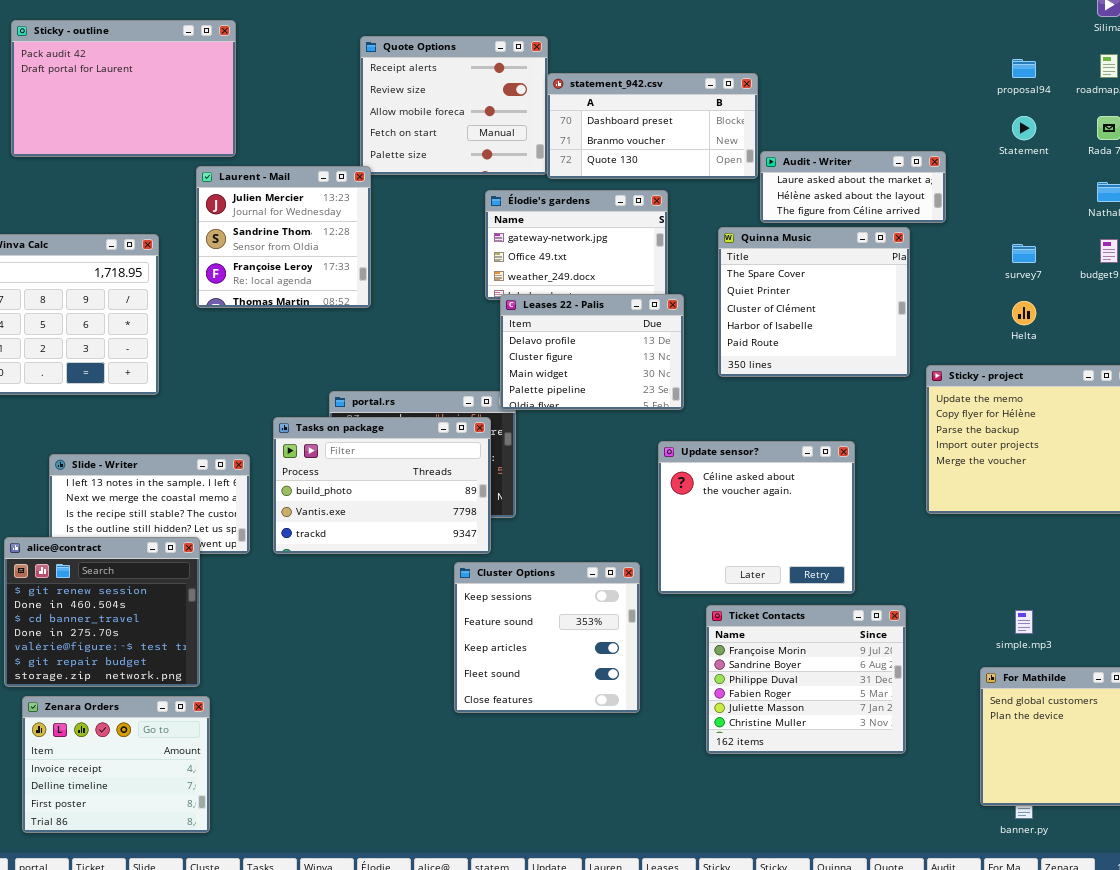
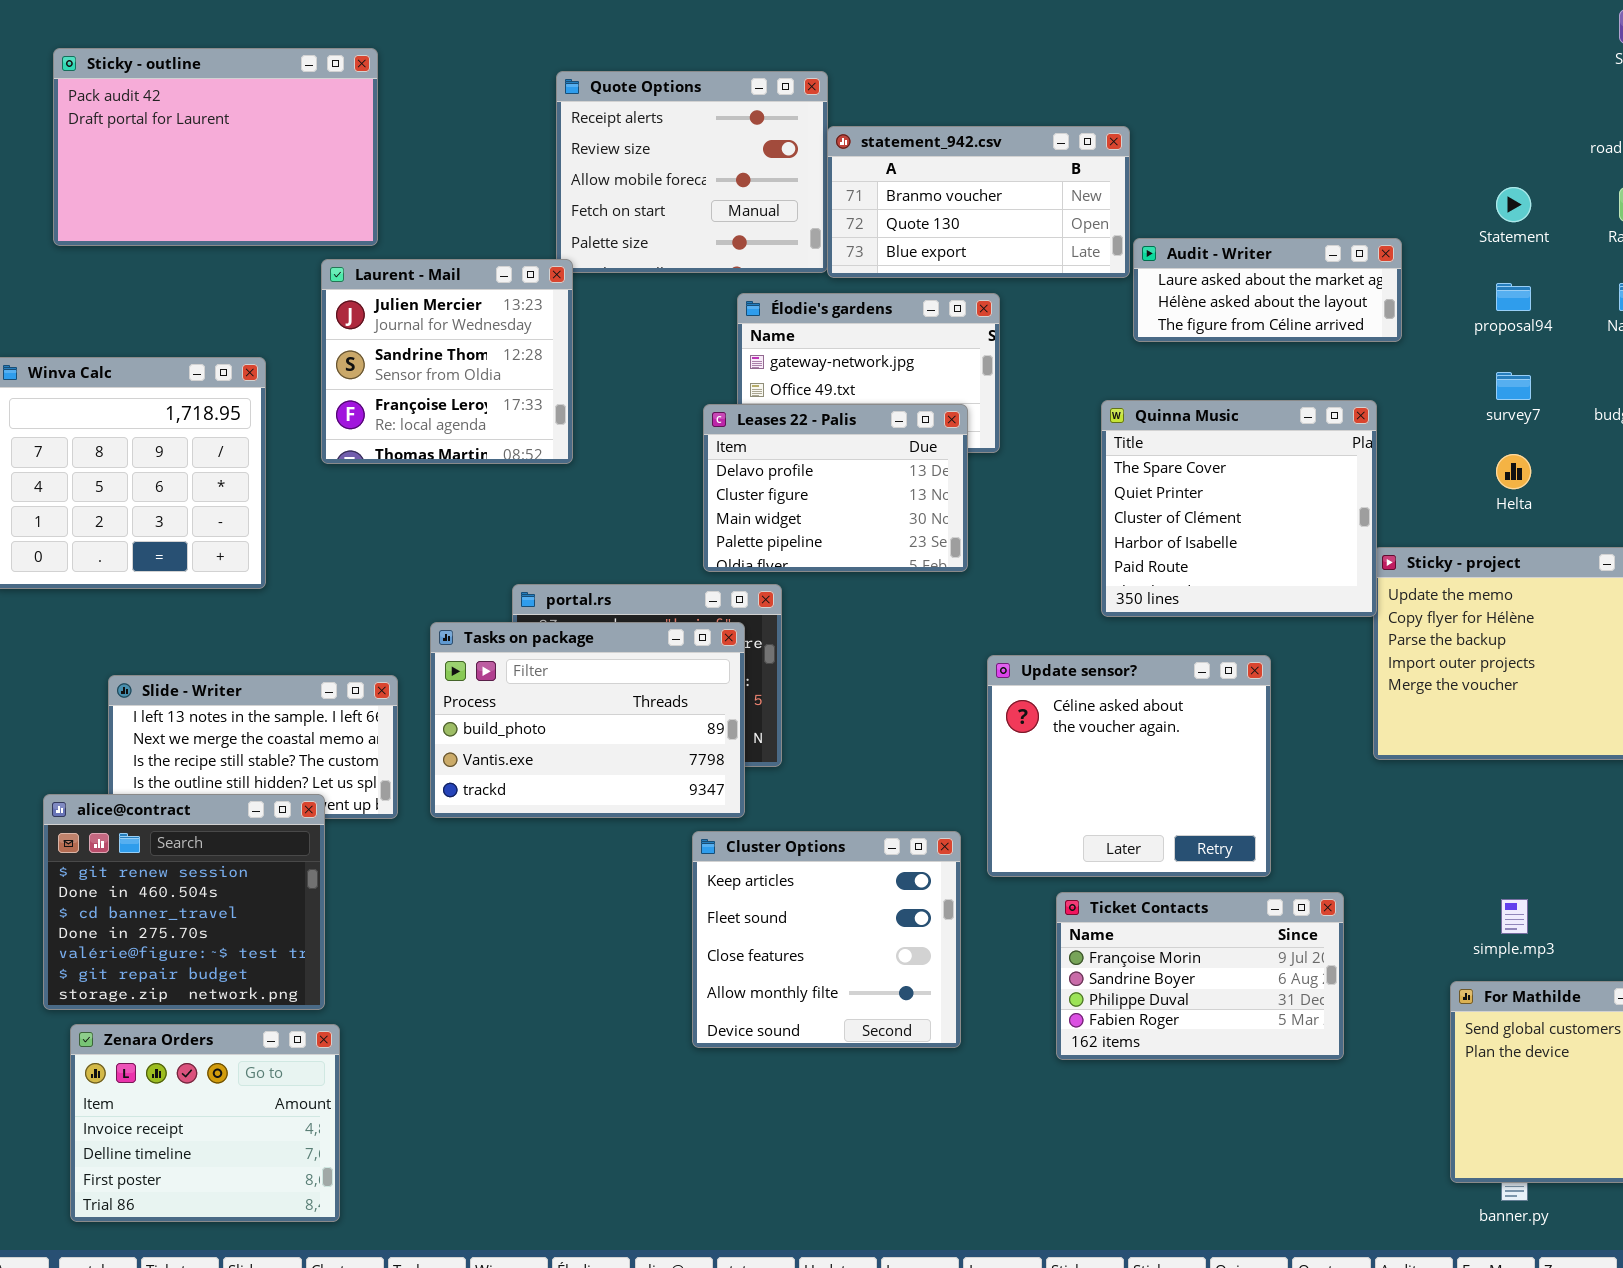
proposal94: [1012,59,1036,78] -> [1496,283,1531,311], moved
statement_942.csv: [547,73,758,179] -> [827,126,1130,278], scrolled down 1 row
Quinna Music: [718,227,910,377] -> [1101,400,1377,617], moved
Leases 22 - Palis: [500,294,684,410] -> [703,404,968,572], moved
Cluster Options: [454,562,640,713] -> [692,831,961,1048], scrolled down 2 rows
Ticket Contacts: [706,605,906,754] -> [1056,892,1344,1060], resized

